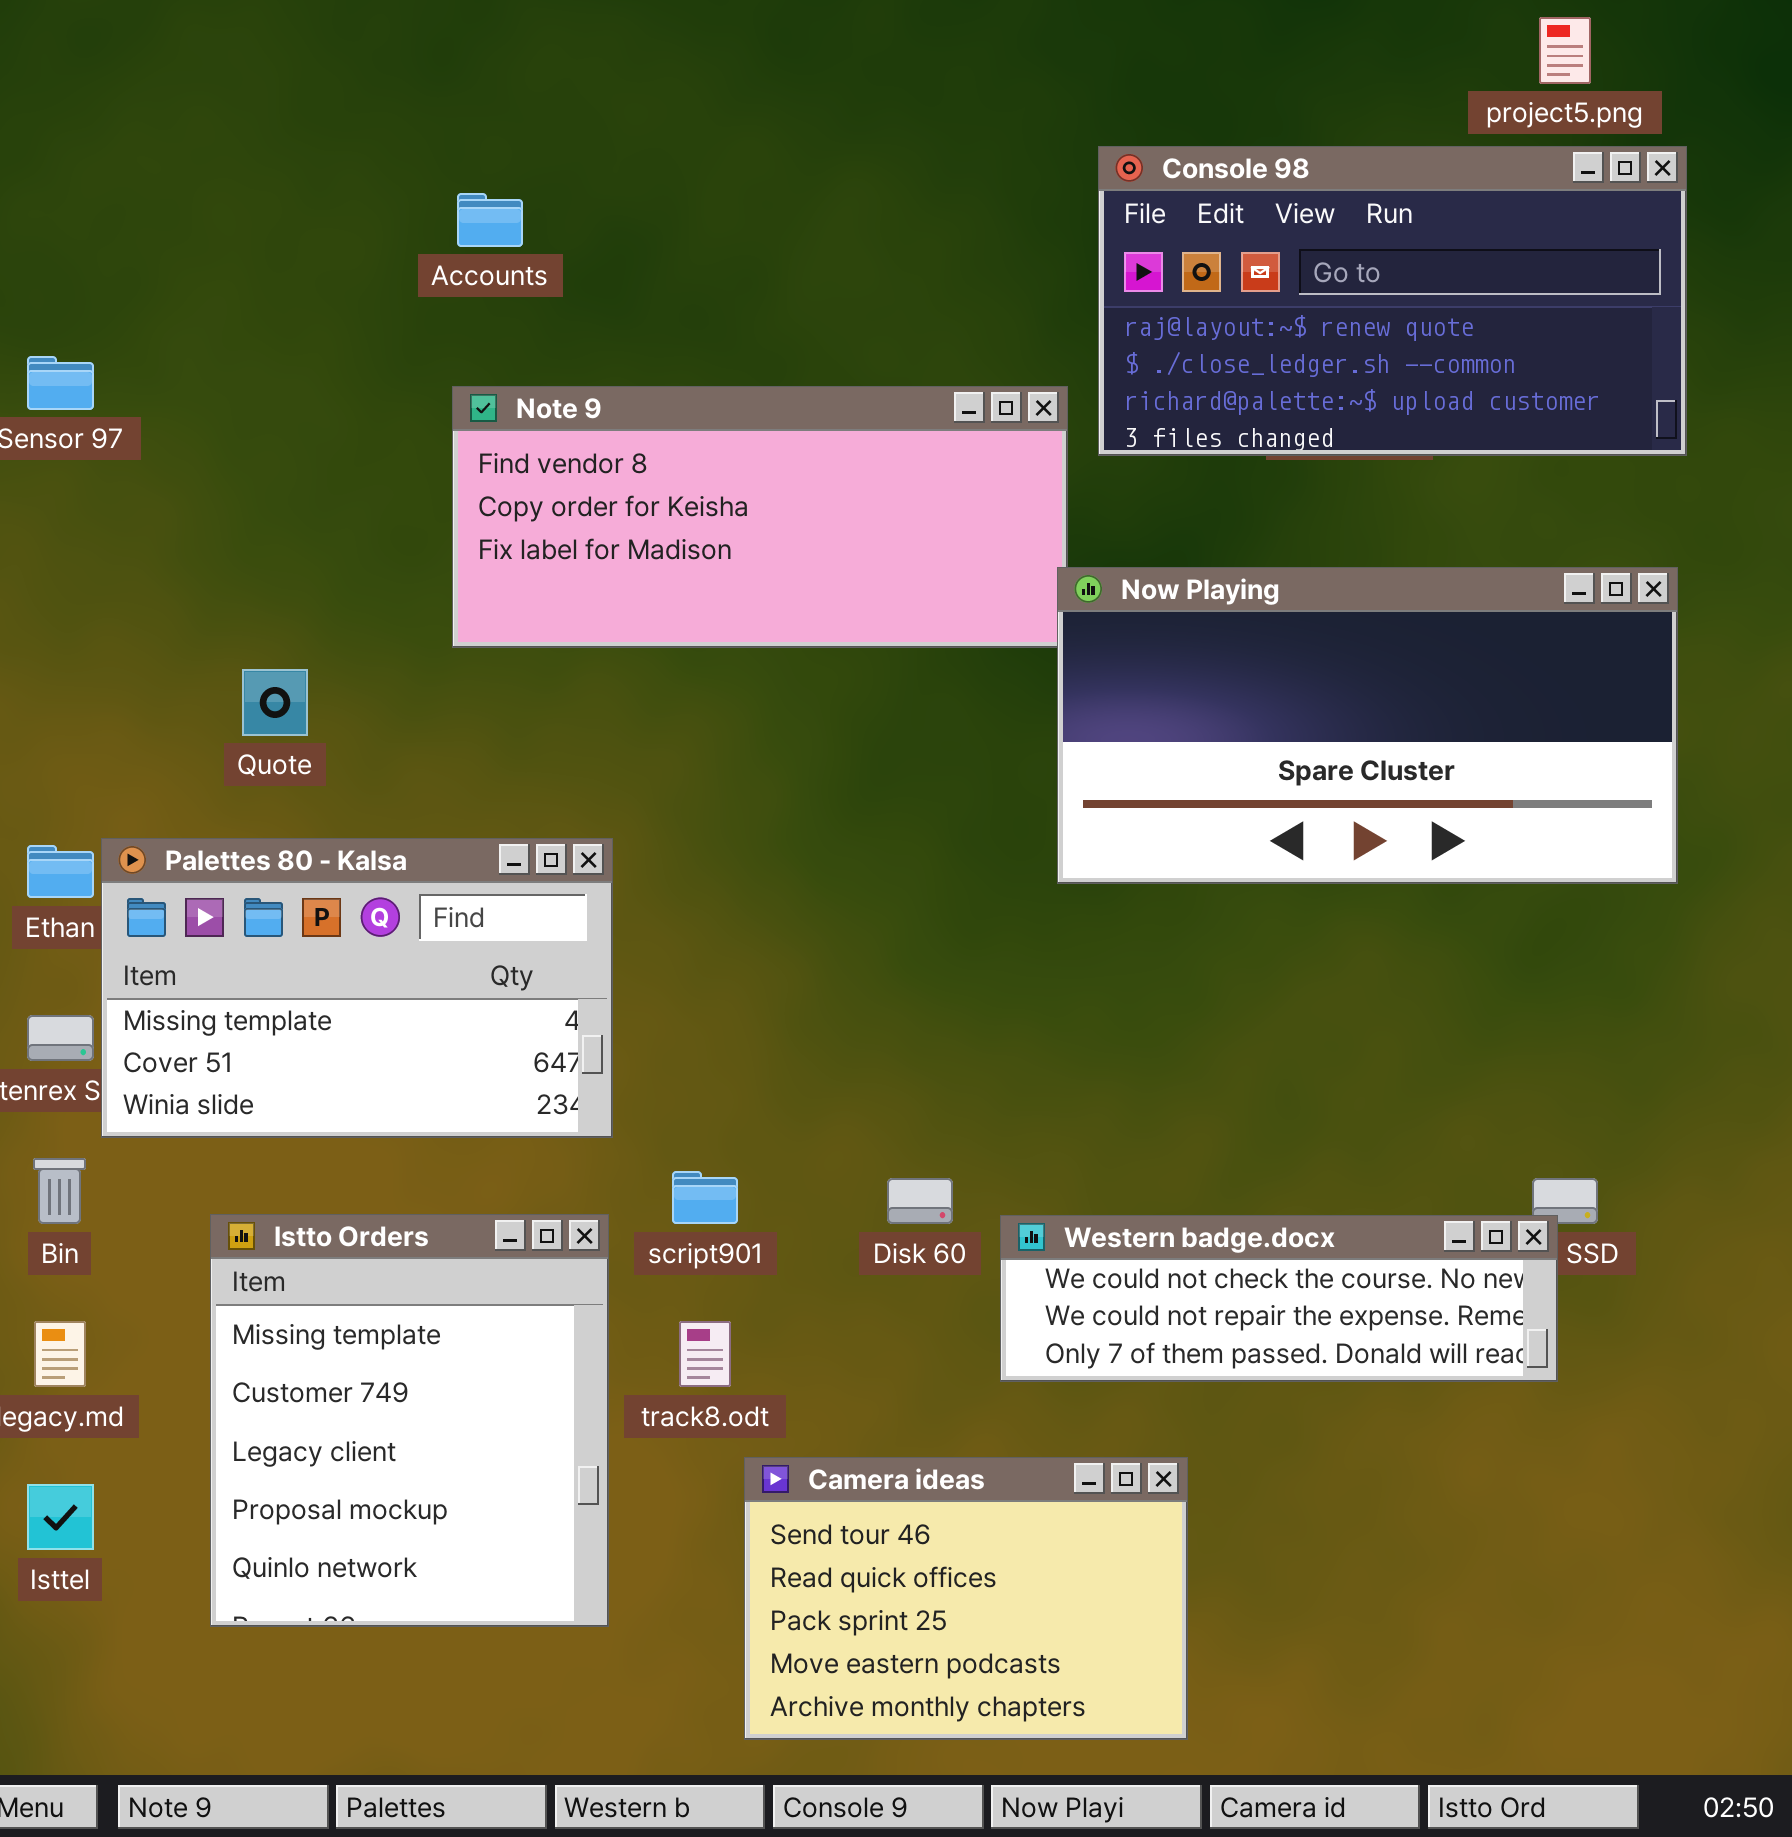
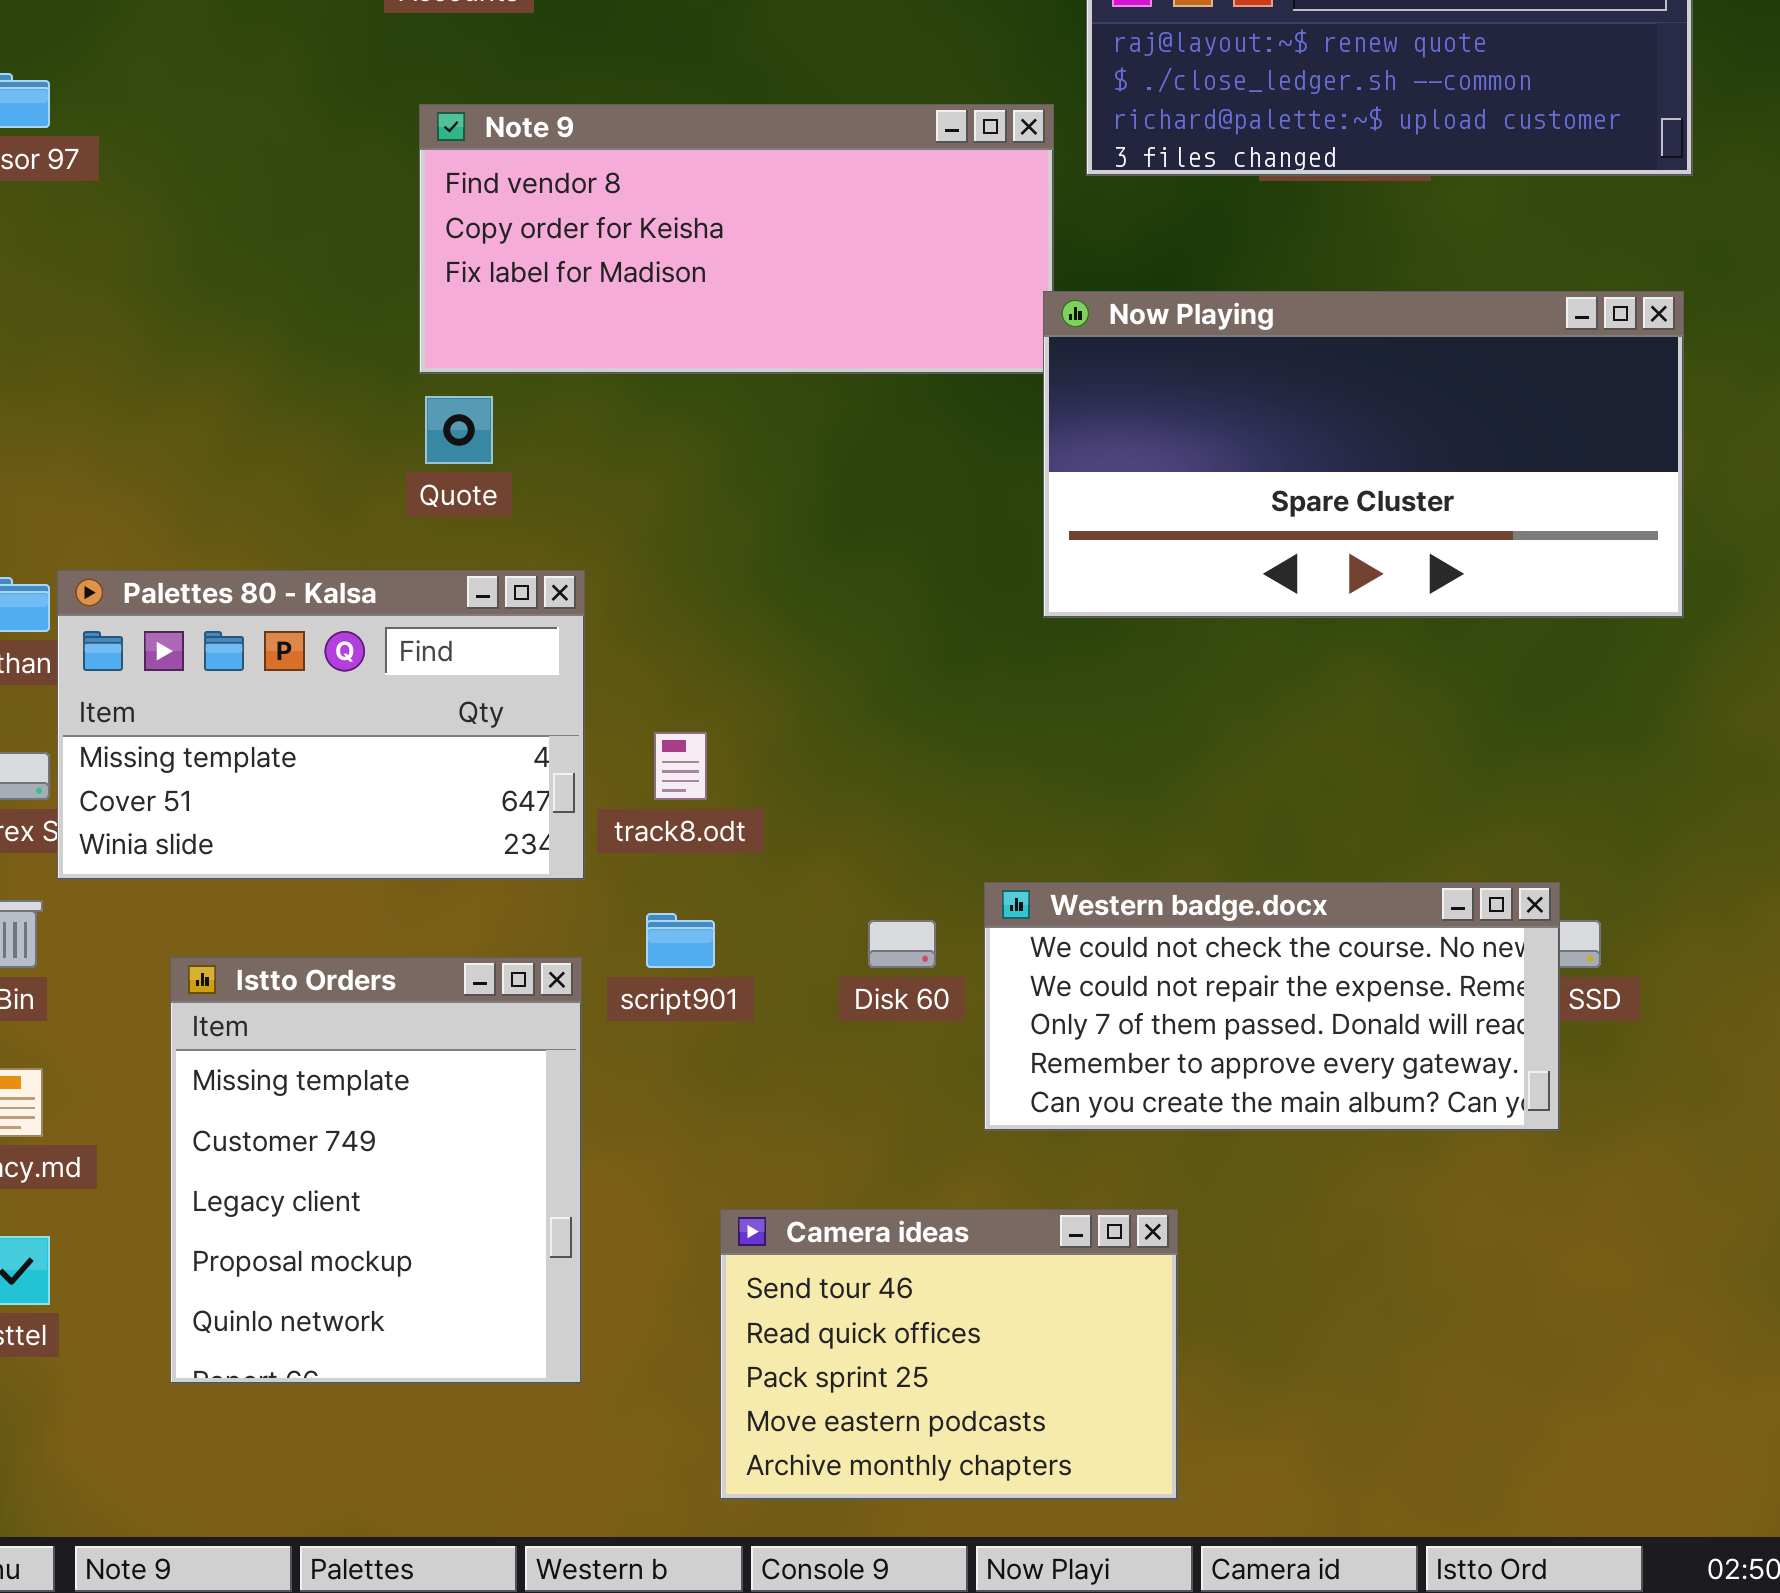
Quote: [242,669,308,736] -> [425,396,493,464], moved
Western badge.docx: [1000,1215,1558,1382] -> [984,882,1560,1131], resized
track8.odt: [679,1321,731,1387] -> [654,732,707,800], moved

